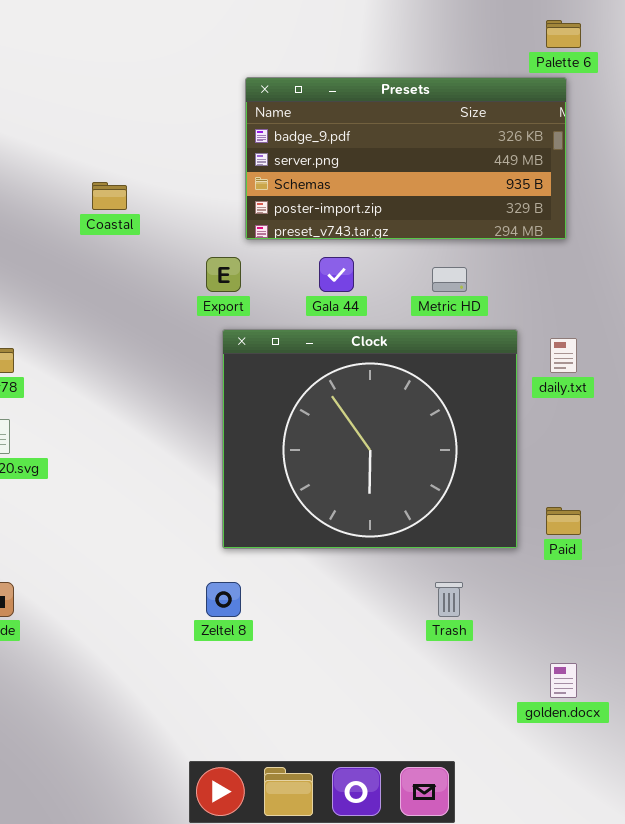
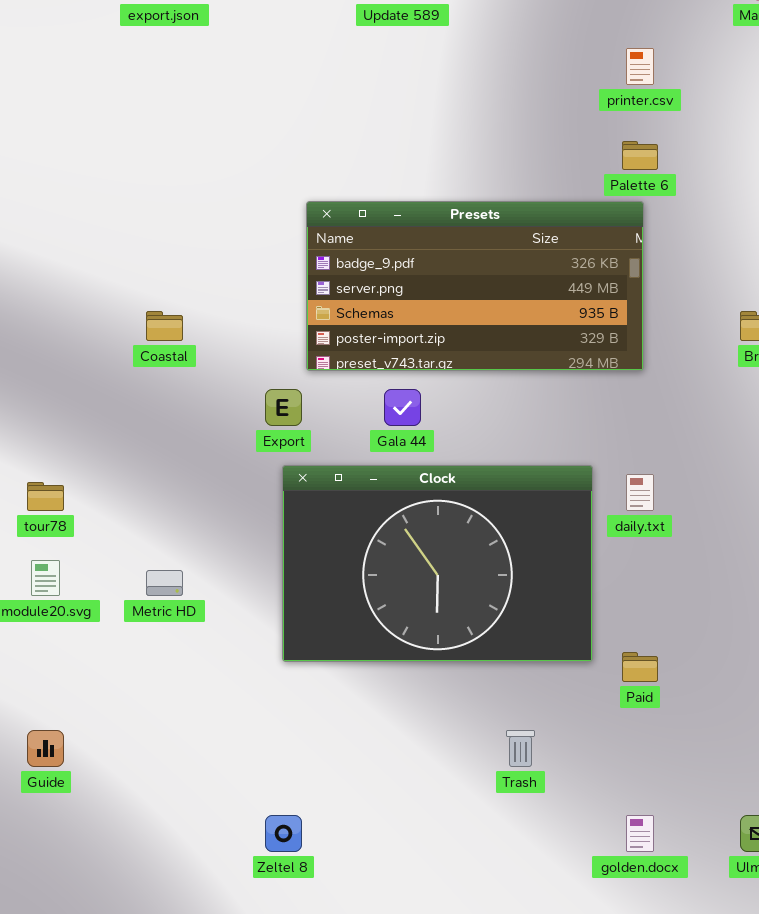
Metric HD: [432,267,467,292] -> [146,570,183,596], moved
Clock: [222,329,518,549] -> [282,465,593,662], resized
Zeltel 8: [206,582,241,617] -> [265,815,302,852], moved

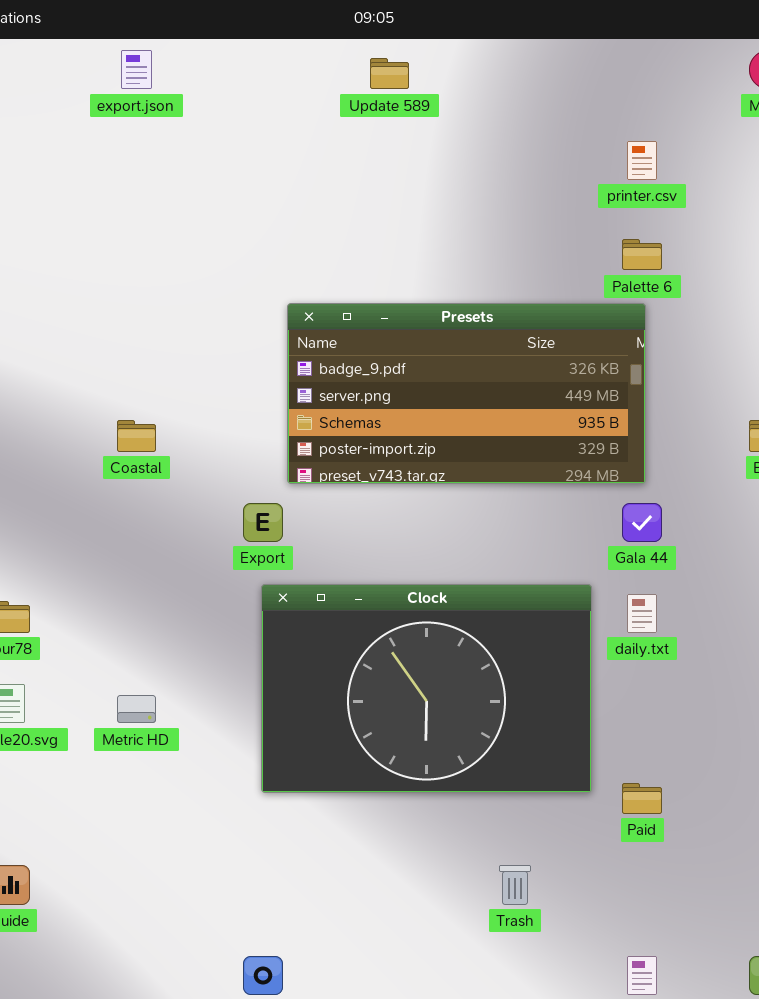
Gala 44: [384,389,421,426] -> [622,503,662,542], moved

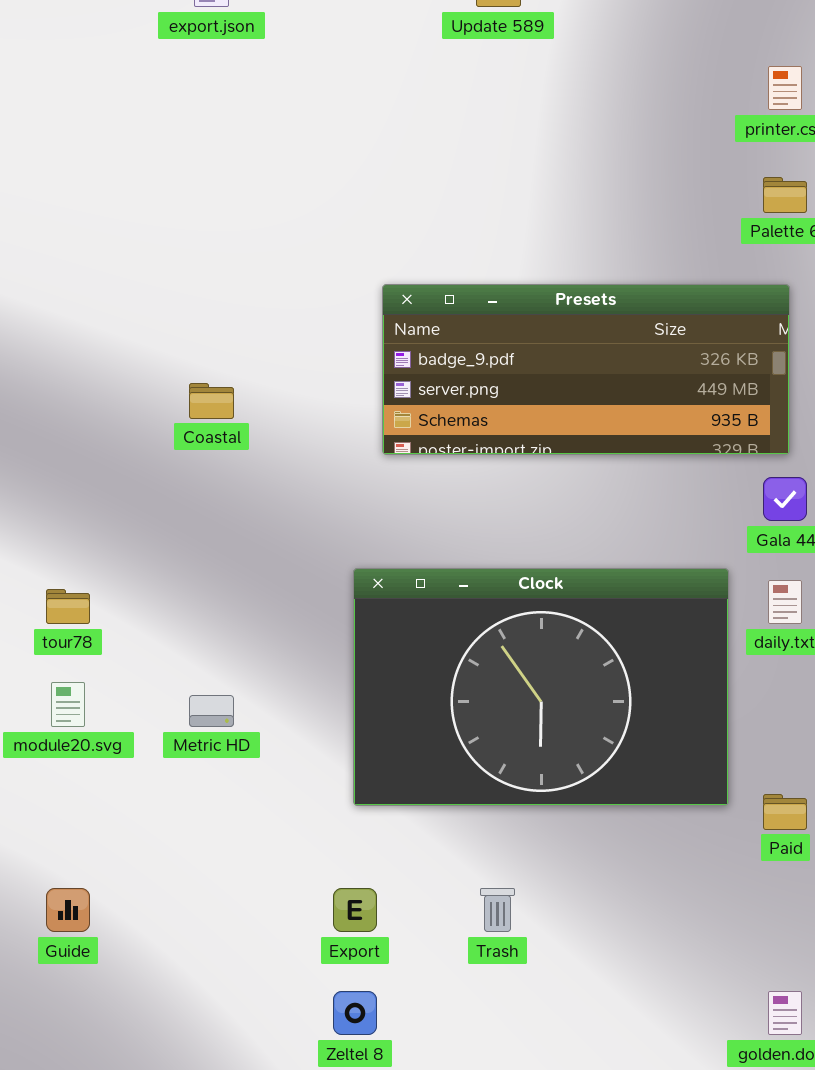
Presets: [287,303,646,484] -> [382,284,790,455], resized
Export: [243,503,283,542] -> [333,888,377,932], moved
Trash: [499,865,531,905] -> [480,888,515,932], moved

